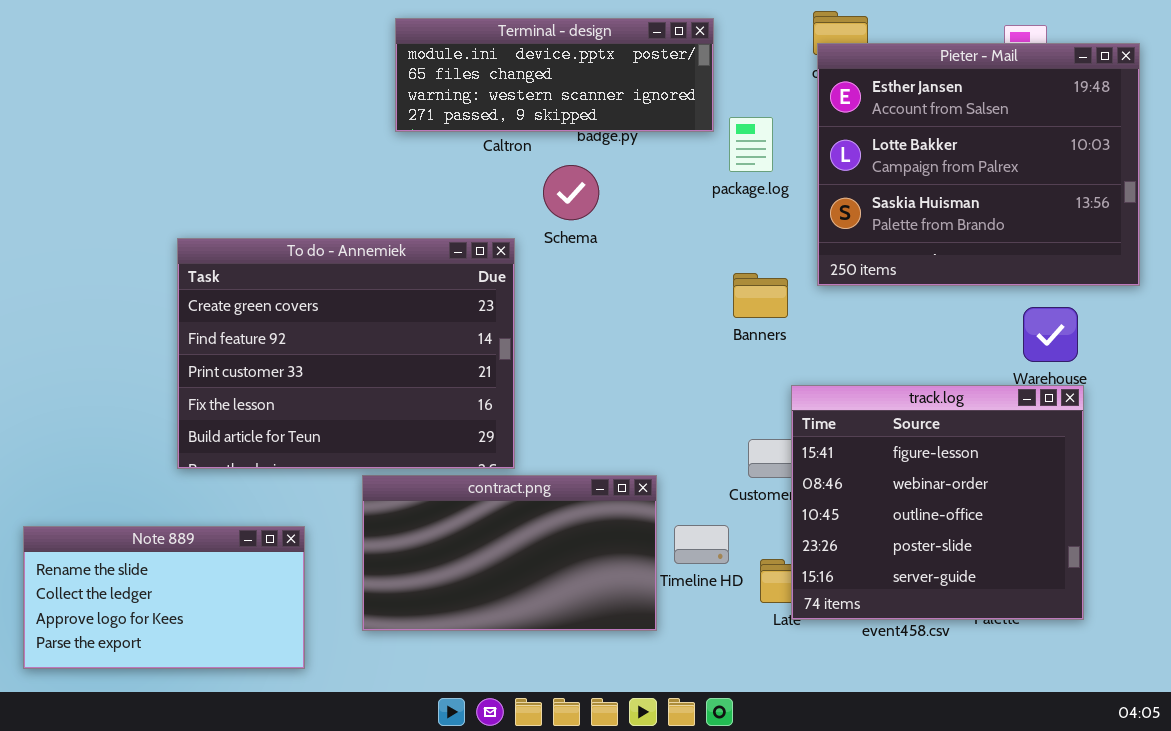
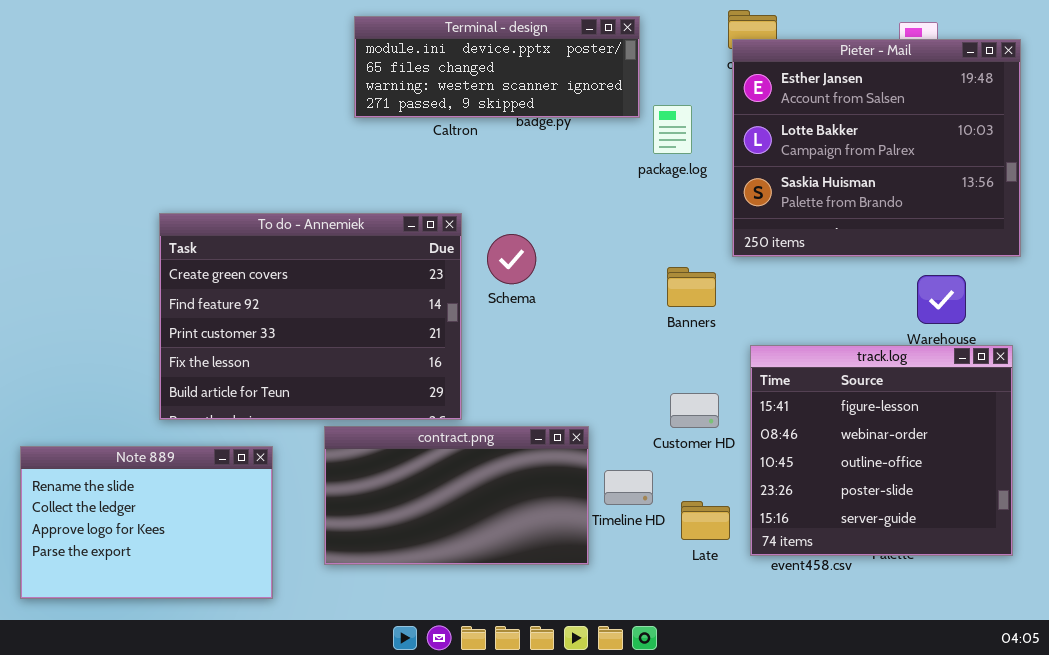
Schema: [543,165,599,220] -> [487,234,536,284], moved
Banners: [733,273,788,318] -> [667,267,716,307], moved
track.log: [791,385,1084,620] -> [750,345,1013,556], moved
Note 889: [23,526,305,669] -> [20,446,273,599], resized

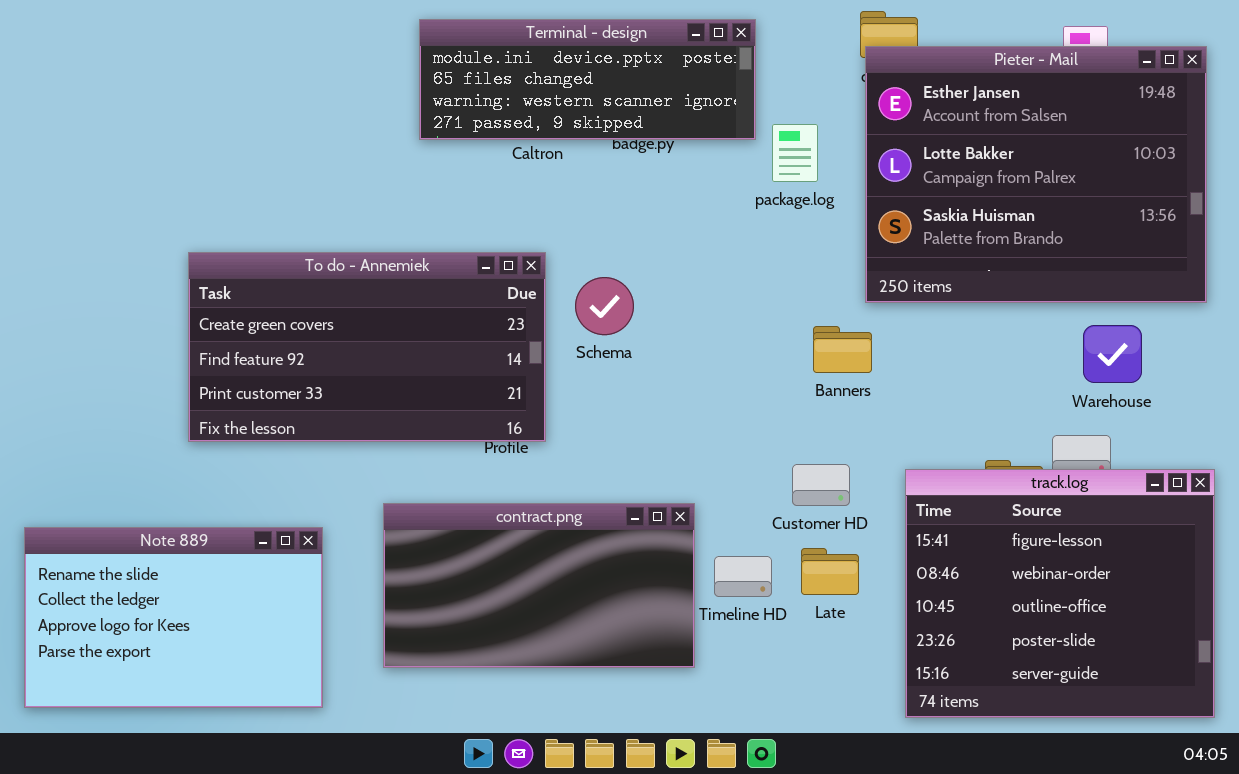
To do - Annemiek: [159,213,462,420] -> [188,252,546,442], resized
Banners: [667,267,716,307] -> [813,326,872,373], moved
track.log: [750,345,1013,556] -> [905,469,1215,718], moved
Late: [681,501,730,540] -> [801,548,859,595], moved

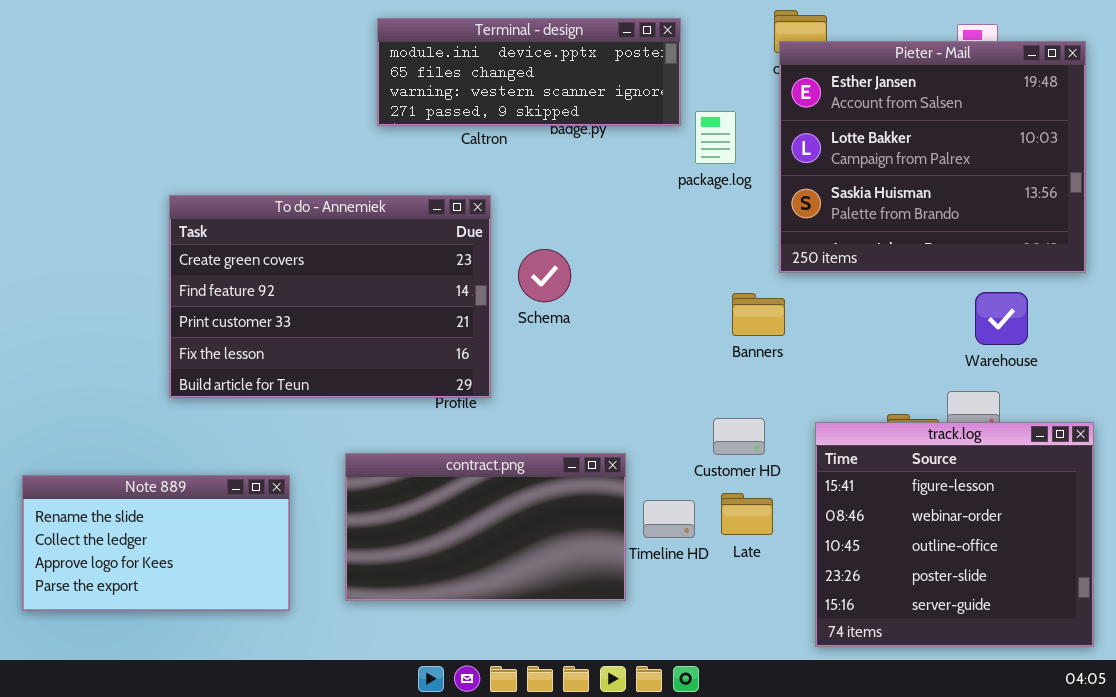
To do - Annemiek: [188,252,546,442] -> [169,195,491,398], resized
Note 889: [24,527,323,708] -> [22,475,290,611], resized

